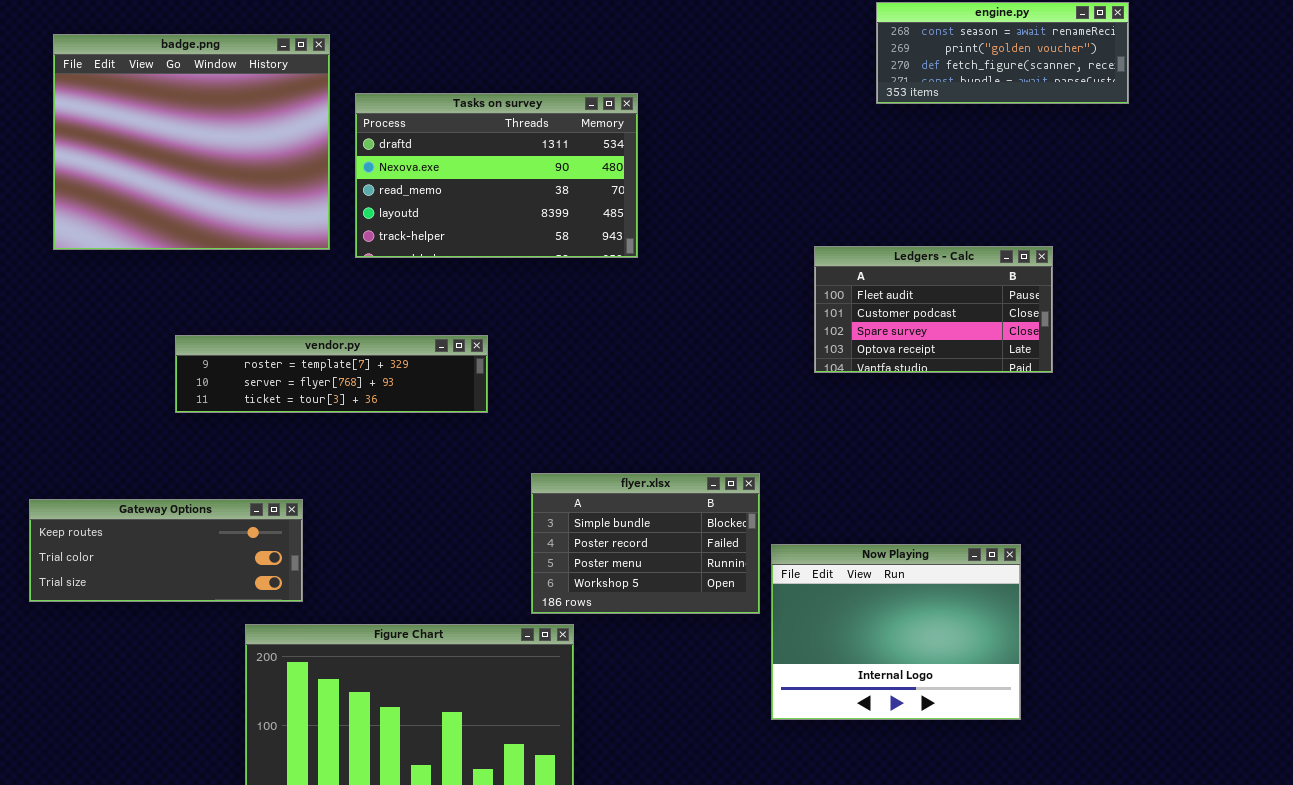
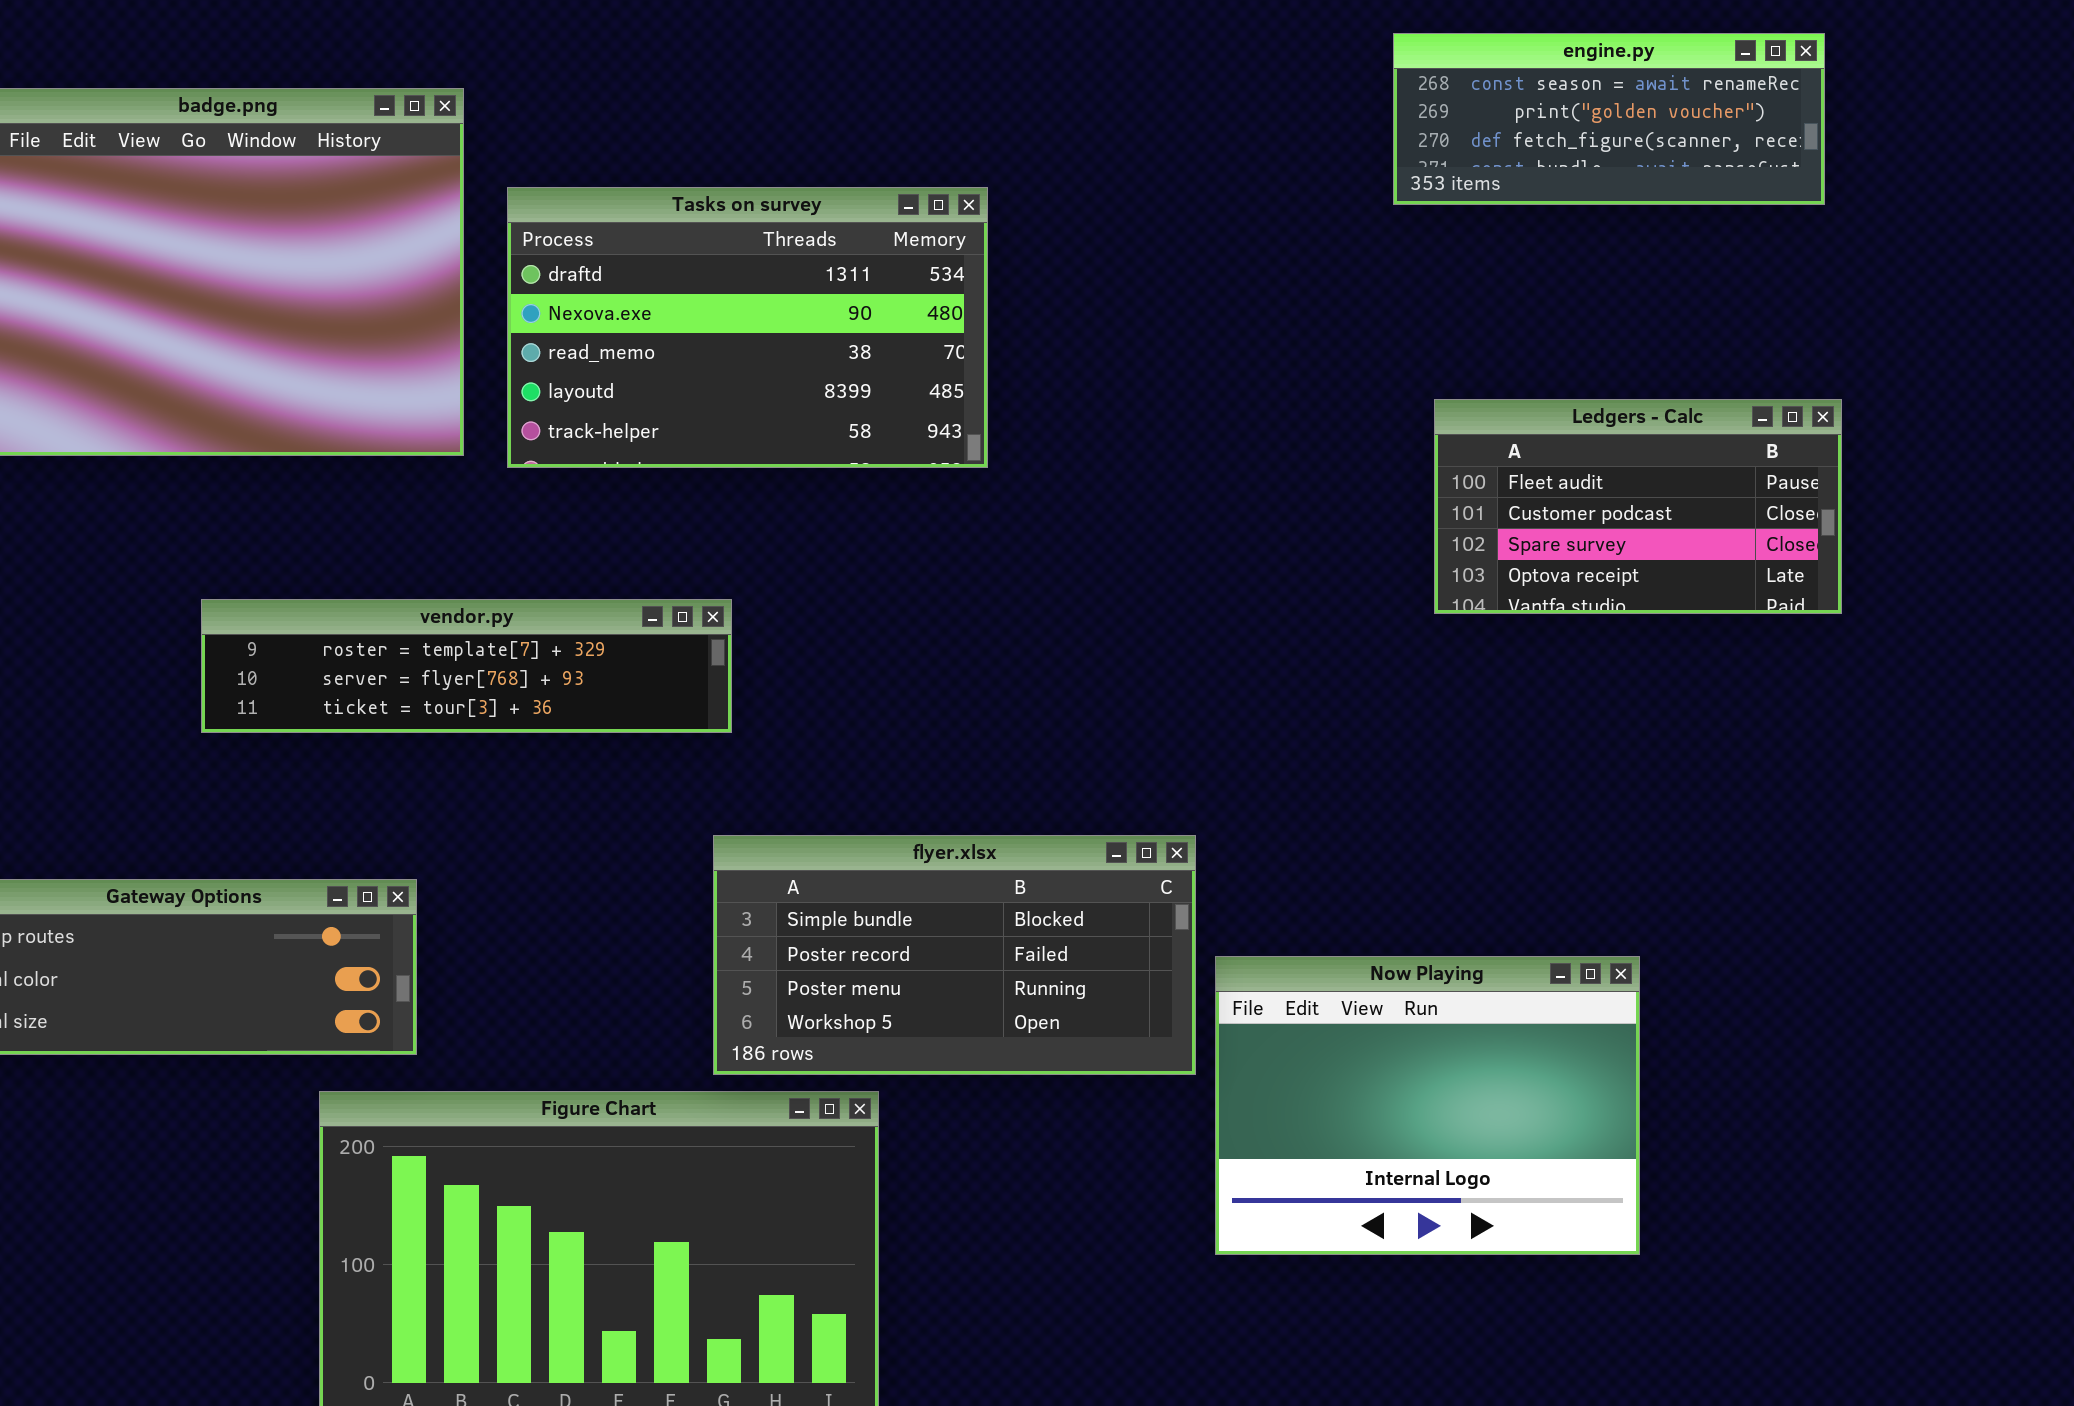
Ledgers - Calc: [814,246,1053,373] -> [1434,399,1842,614], moved
flyer.xlsx: [531,473,760,614] -> [713,835,1196,1075], resized

